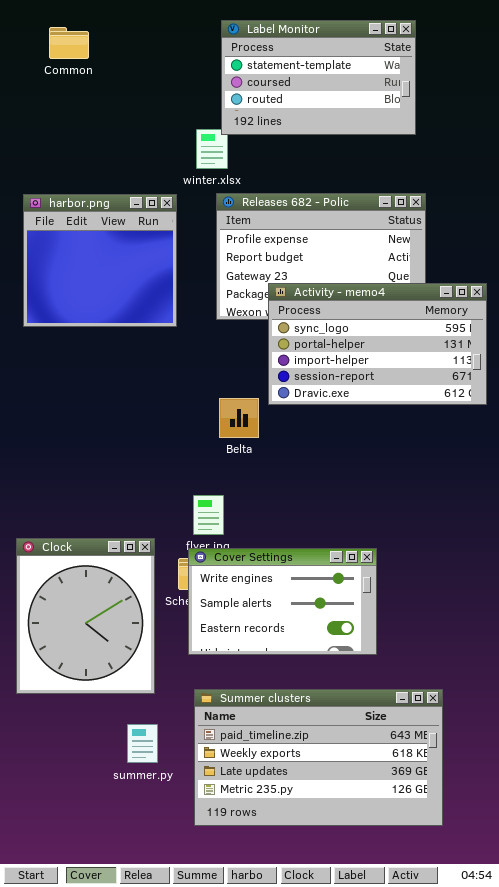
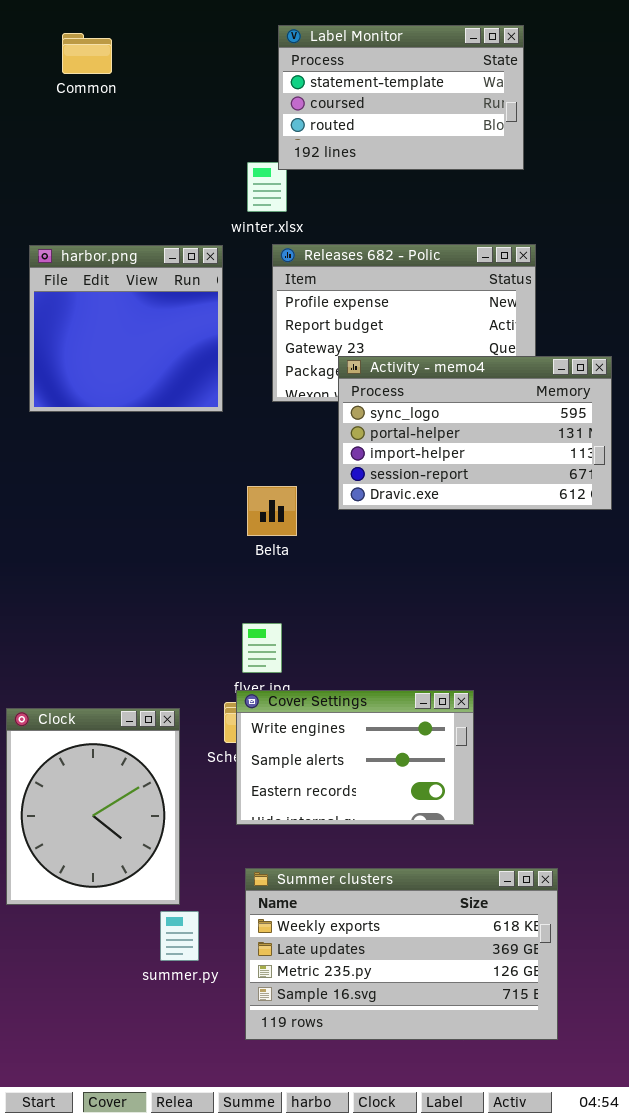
Belta: [219,398,259,438] -> [247,486,297,536], moved
Clock: [16,538,155,694] -> [6,708,180,905], moved
Summer clusters: [194,689,443,826] -> [245,868,558,1040], scrolled down 1 row

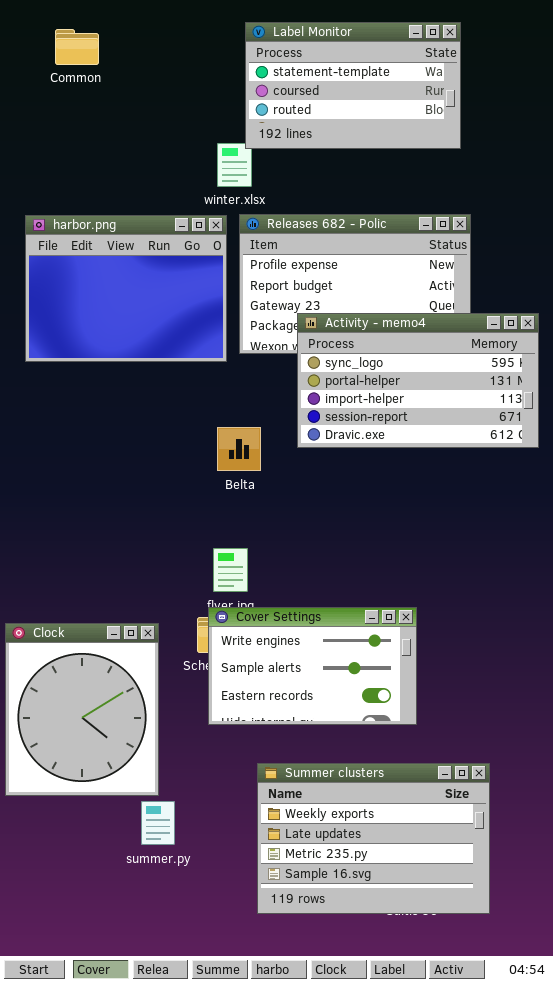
harbor.png: [29,245,223,412] -> [25,215,227,362], resized
Summer clusters: [245,868,558,1040] -> [257,763,490,914], resized

